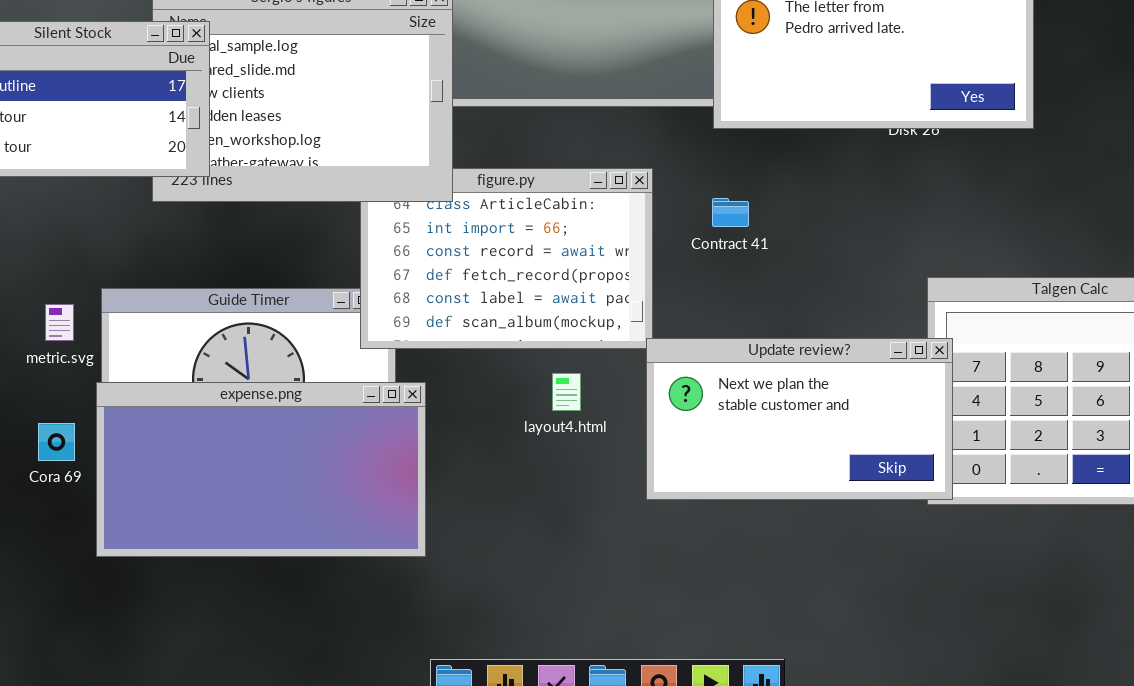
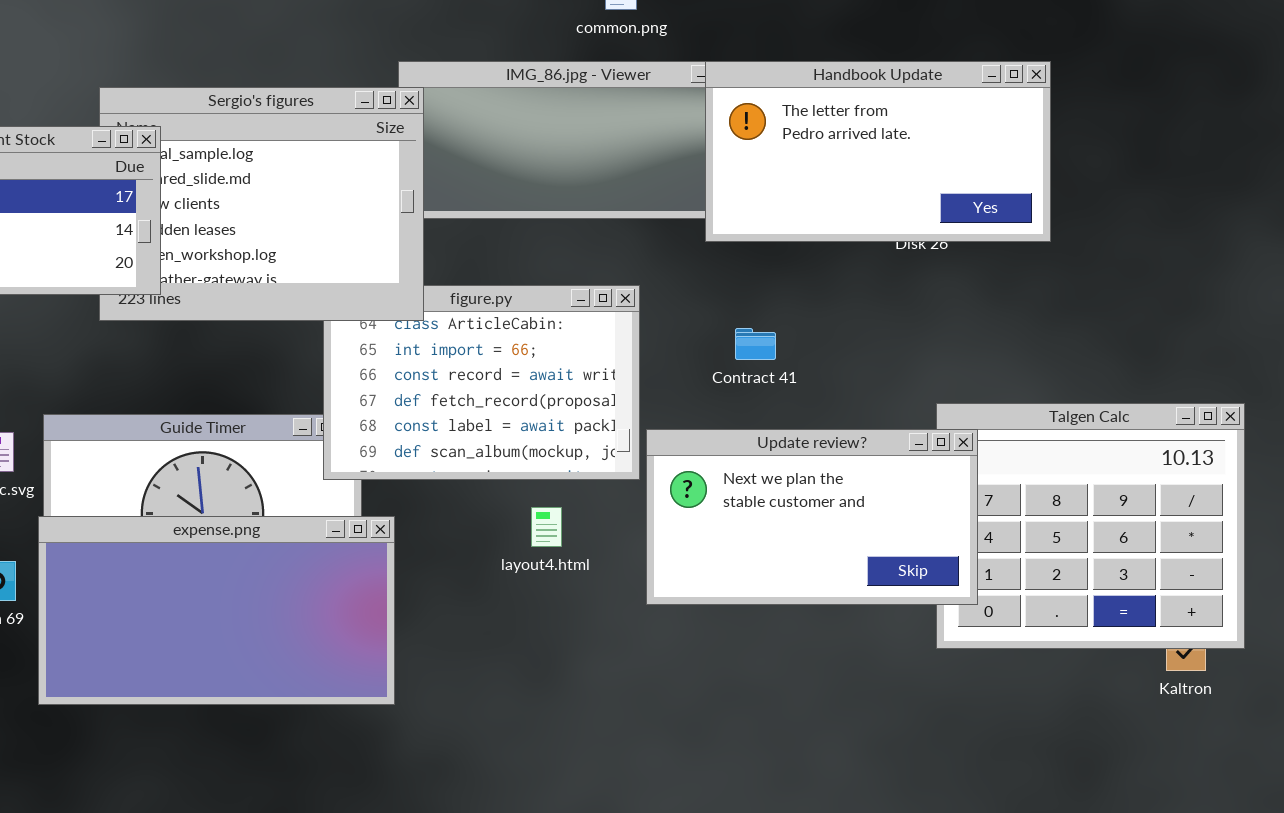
Contract 41: [712,198,749,227] -> [735,328,776,360], moved
Update review?: [646,338,953,500] -> [646,429,978,605], moved

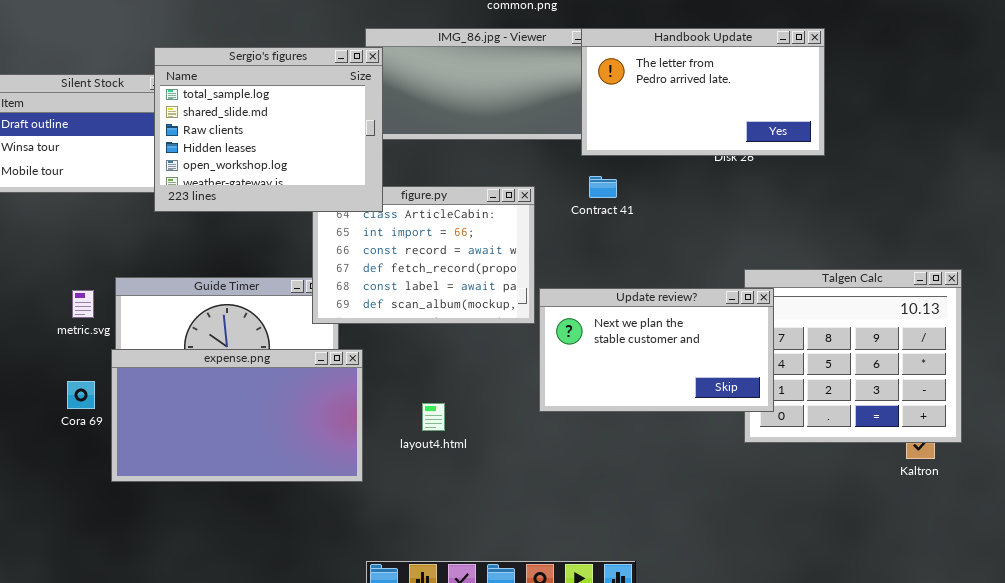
Sergio's figures: [99,87,424,321] -> [154,47,383,212], raised
Contract 41: [735,328,776,360] -> [589,176,617,198], moved
layout4.html: [531,507,562,547] -> [422,403,445,431], moved

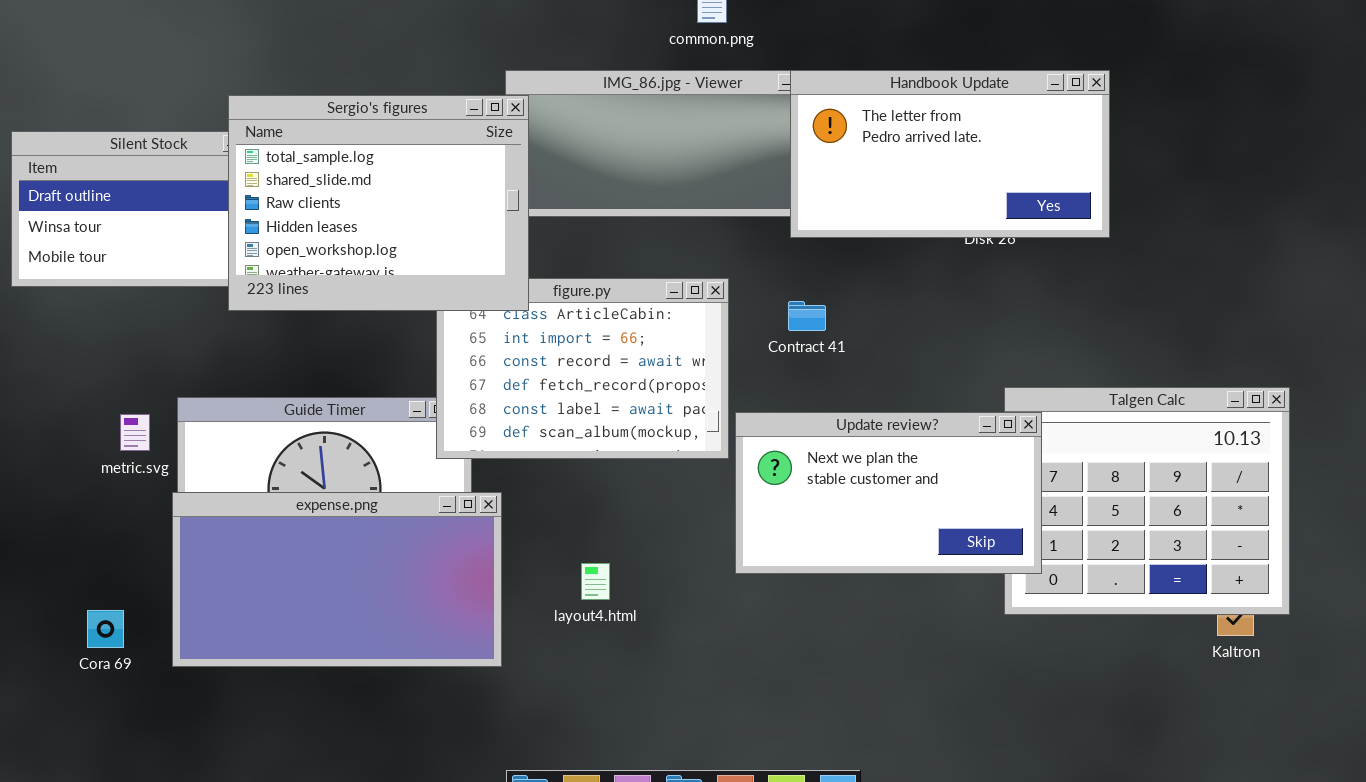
Contract 41: [589,176,617,198] -> [788,301,826,331], moved
Cora 69: [67,381,95,409] -> [87,610,124,648], moved

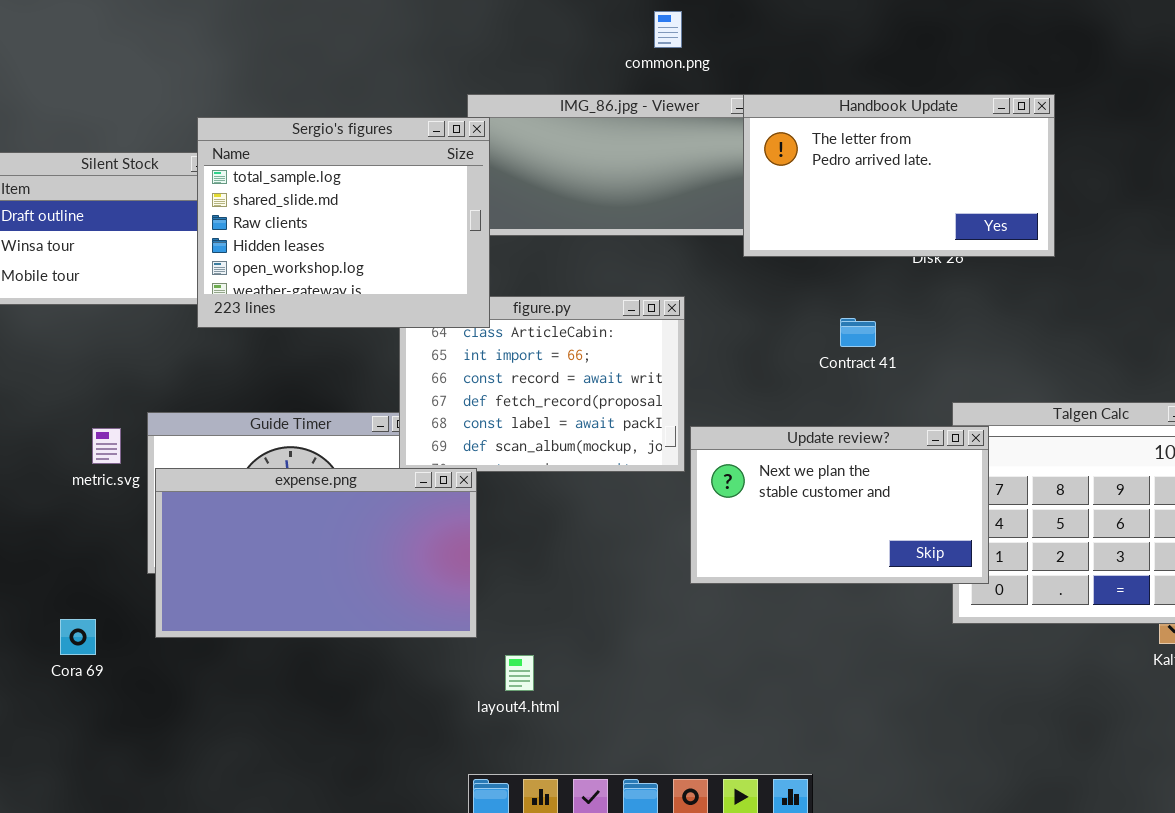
Contract 41: [788,301,826,331] -> [840,318,876,347], moved
expense.png: [172,492,502,667] -> [155,468,477,638], moved
layout4.html: [581,563,610,600] -> [505,655,534,691], moved

